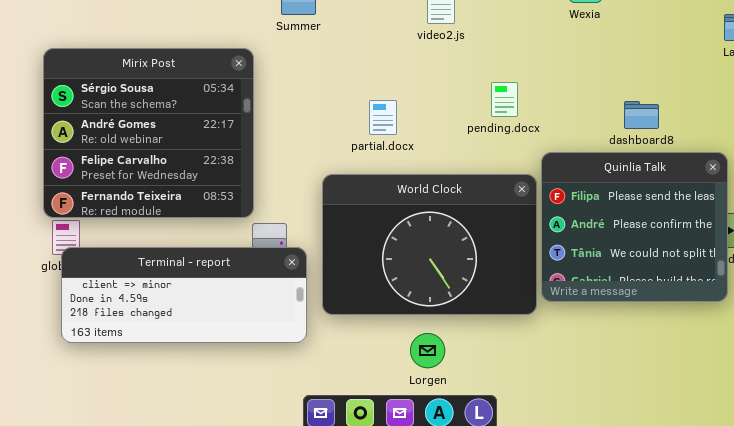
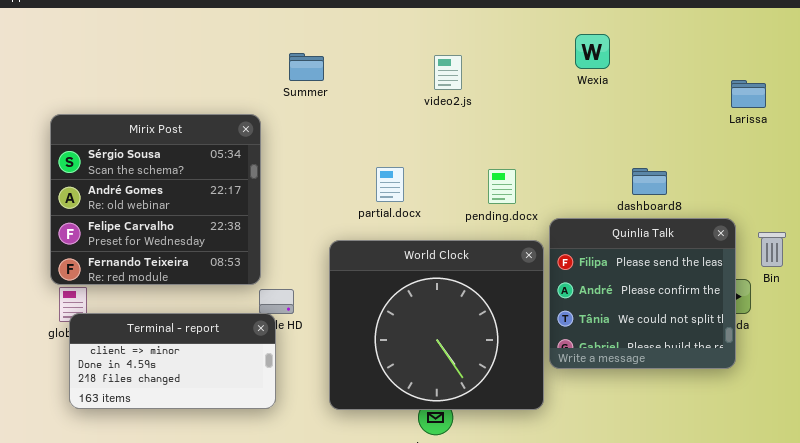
pending.docx: [491,82,518,117] -> [488,169,516,204], moved
World Clock: [322,174,537,315] -> [329,240,544,410], resized
Terminal - report: [61,247,307,343] -> [69,313,276,409], resized

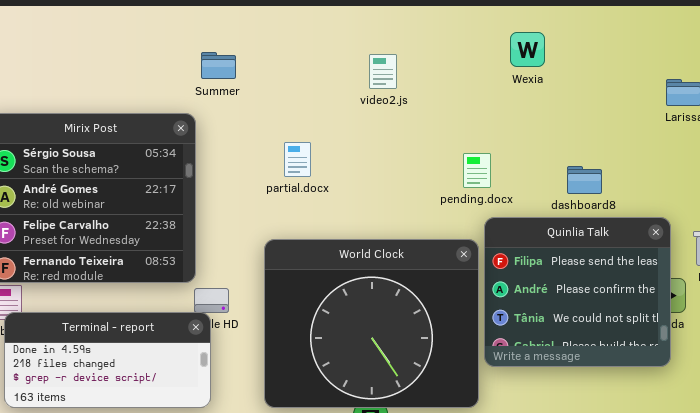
Summer: [289,53,324,81] -> [201,52,236,79], moved
partial.docx: [376,167,404,202] -> [284,142,311,177], moved
pending.docx: [488,169,516,204] -> [463,153,491,188], moved
Terminal - report: [69,313,276,409] -> [4,312,211,408], scrolled down 1 row

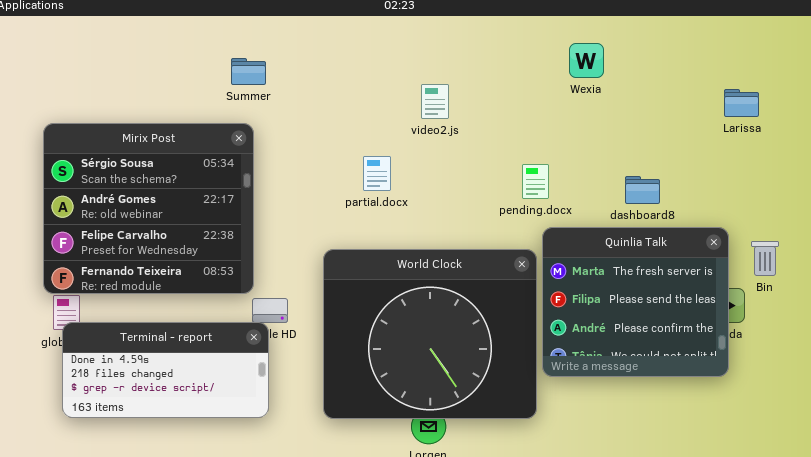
Summer: [201,52,236,79] -> [231,58,266,85], moved
video2.js: [369,54,397,89] -> [421,84,449,119], moved
partial.docx: [284,142,311,177] -> [363,156,391,191], moved
Quinlia Talk: [484,217,671,367] -> [542,227,729,377], scrolled up 1 row

